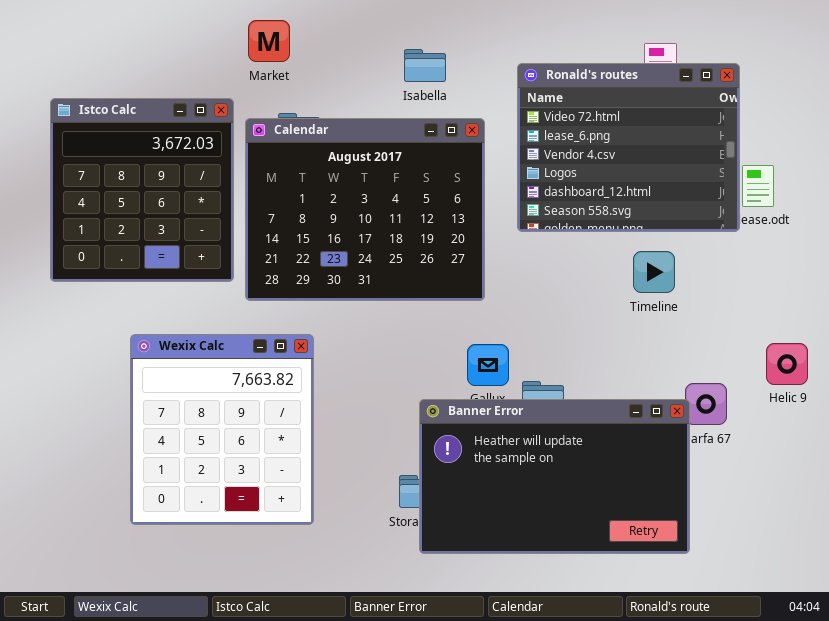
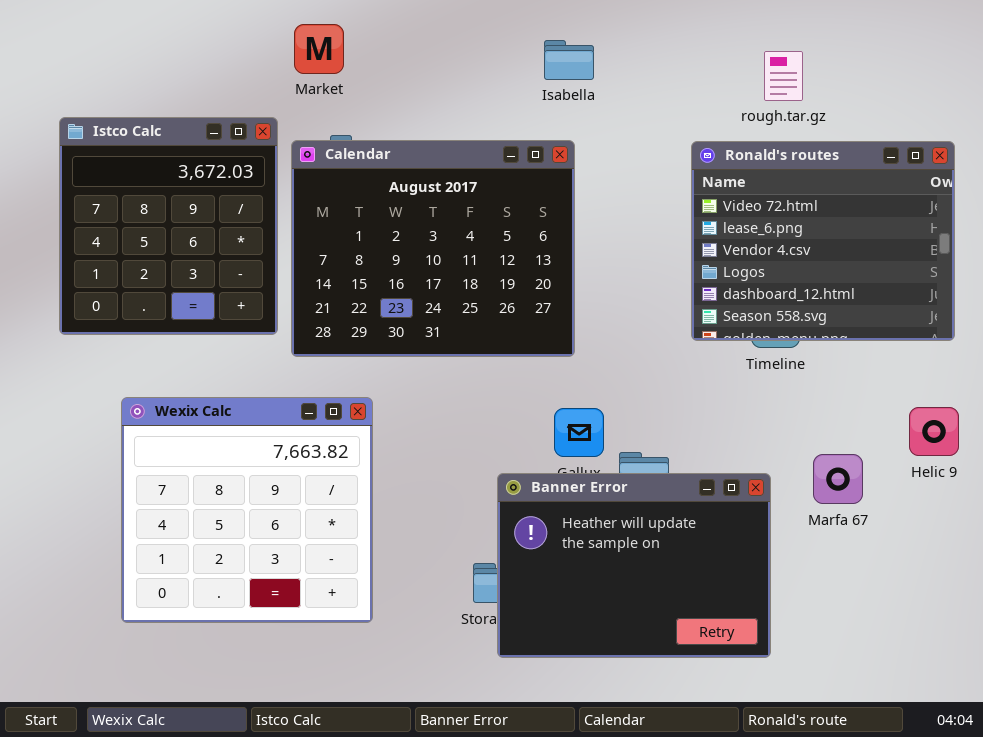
Isabella: [404,49,446,82] -> [544,40,594,80], moved
Ronald's routes: [517,63,740,232] -> [691,141,955,341], moved
Wexix Calc: [130,334,314,525] -> [121,397,373,623], resized
Banner Error: [419,399,690,554] -> [497,473,771,658], resized

